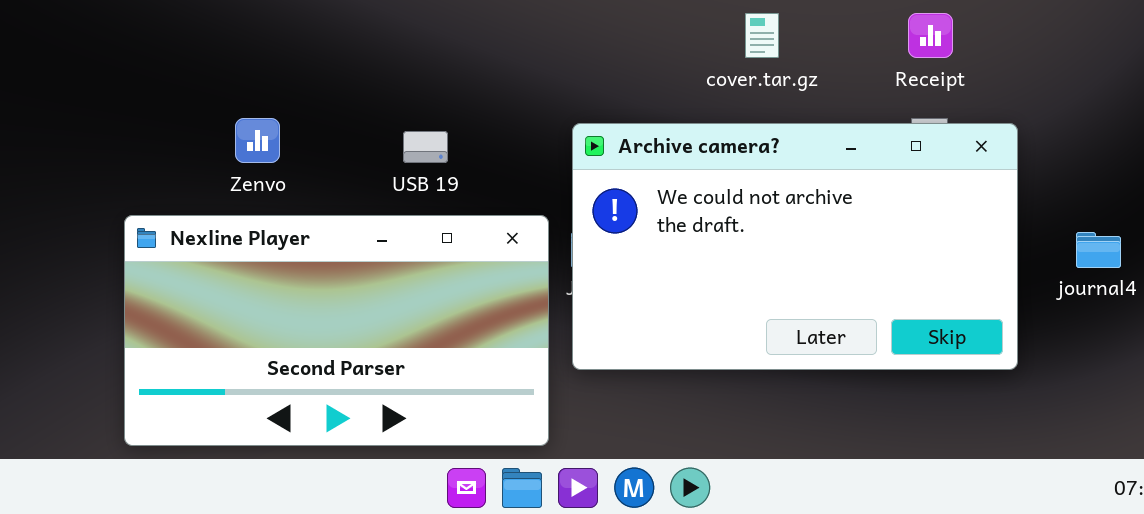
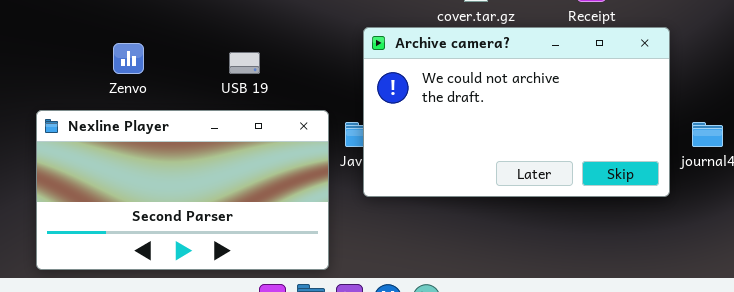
Archive camera?: [572,123,1018,370] -> [363,27,670,197], moved

